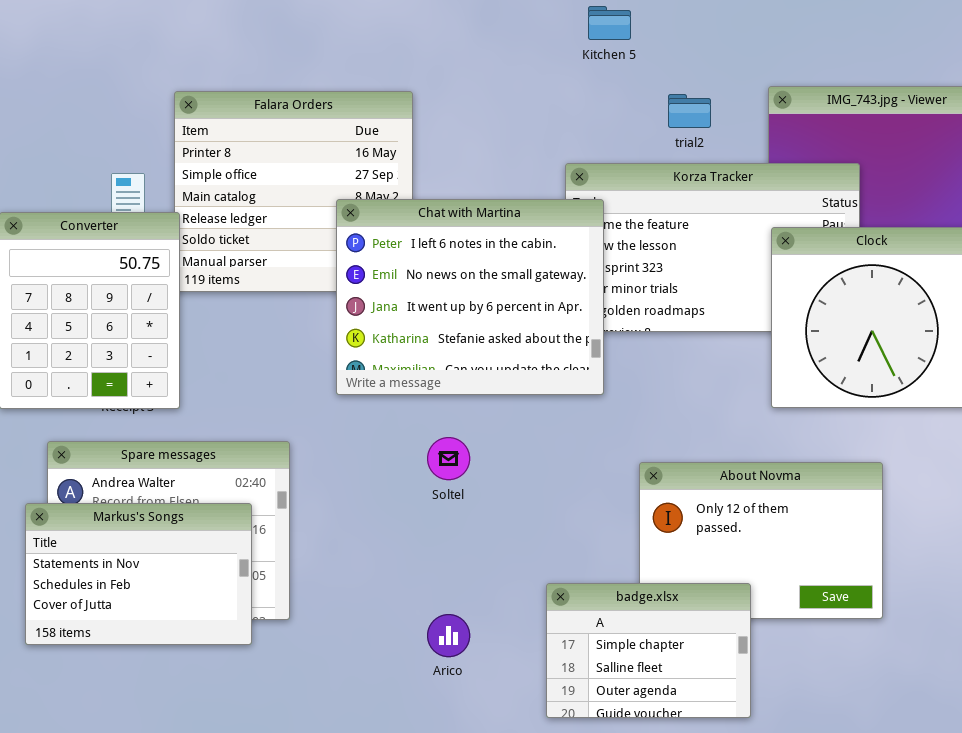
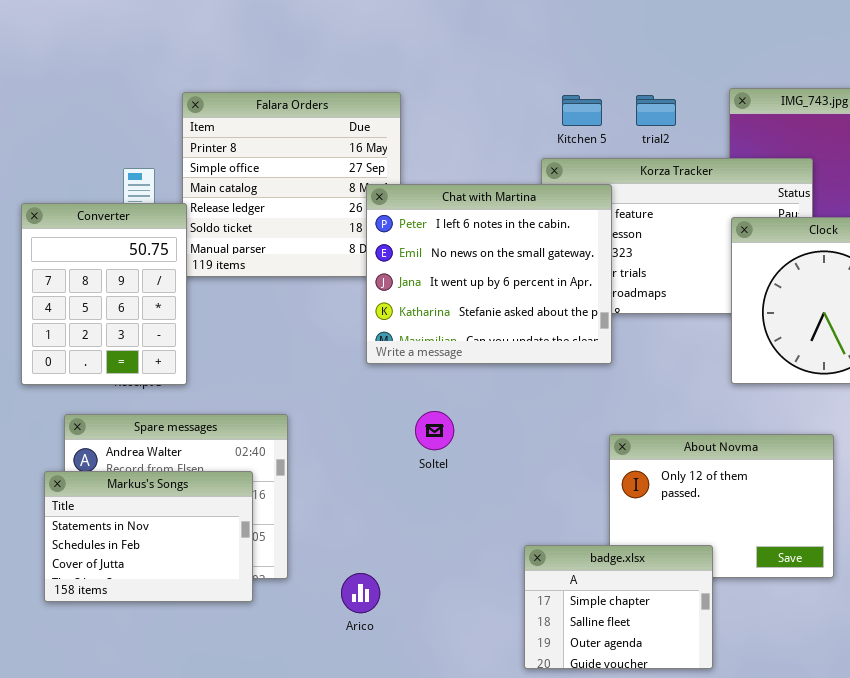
Kitchen 5: [588,6,631,40] -> [562,95,602,126], moved
Chat with Martina: [336,199,604,395] -> [366,184,612,364], moved
Arico: [427,614,470,657] -> [341,573,380,613], moved

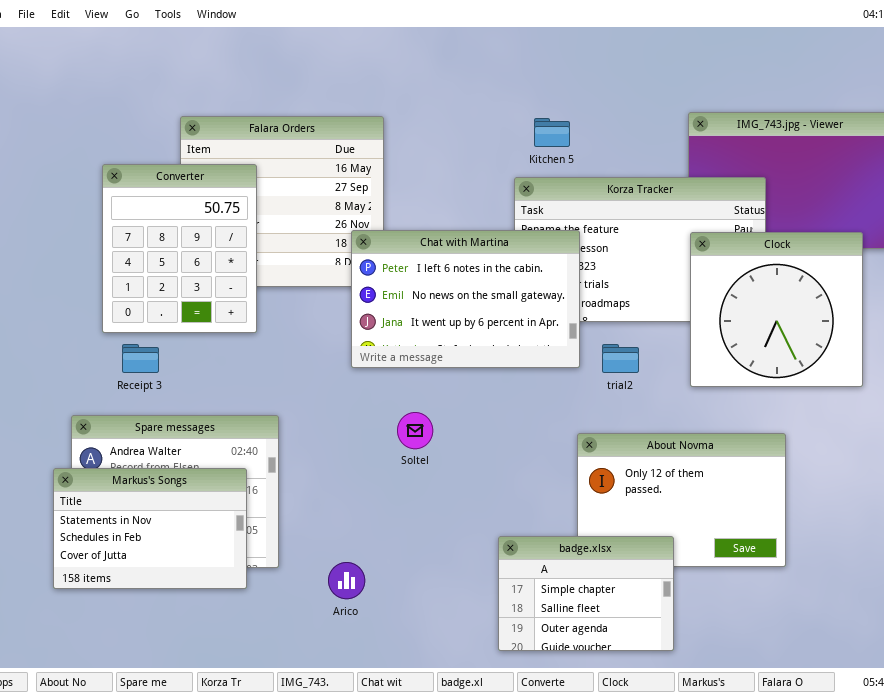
trial2: [636,95,676,126] -> [602,344,639,373], moved
Chat with Martina: [366,184,612,364] -> [351,230,580,368], resized
Converter: [21,203,187,385] -> [102,164,257,333], moved

